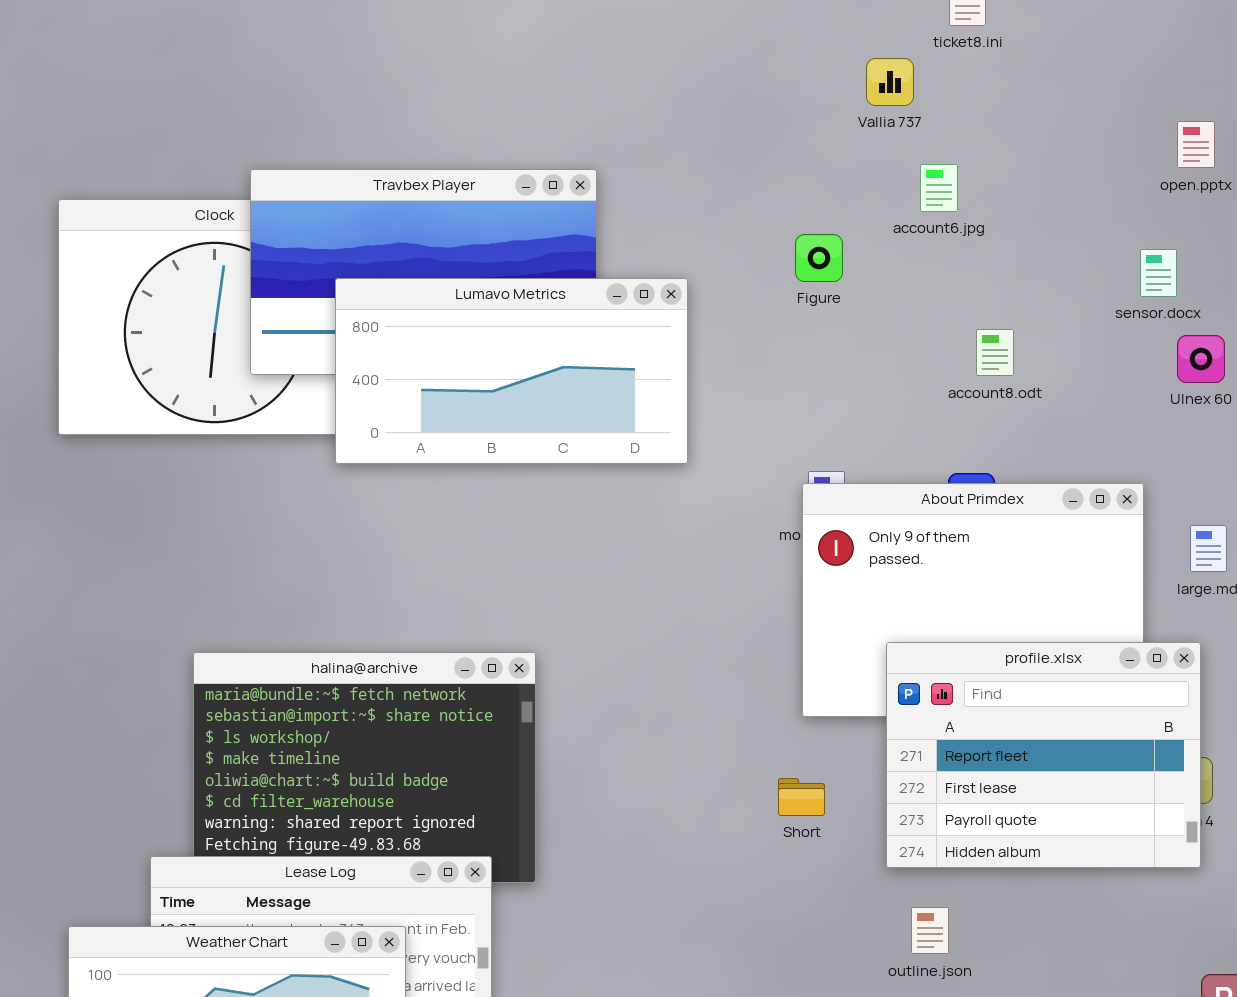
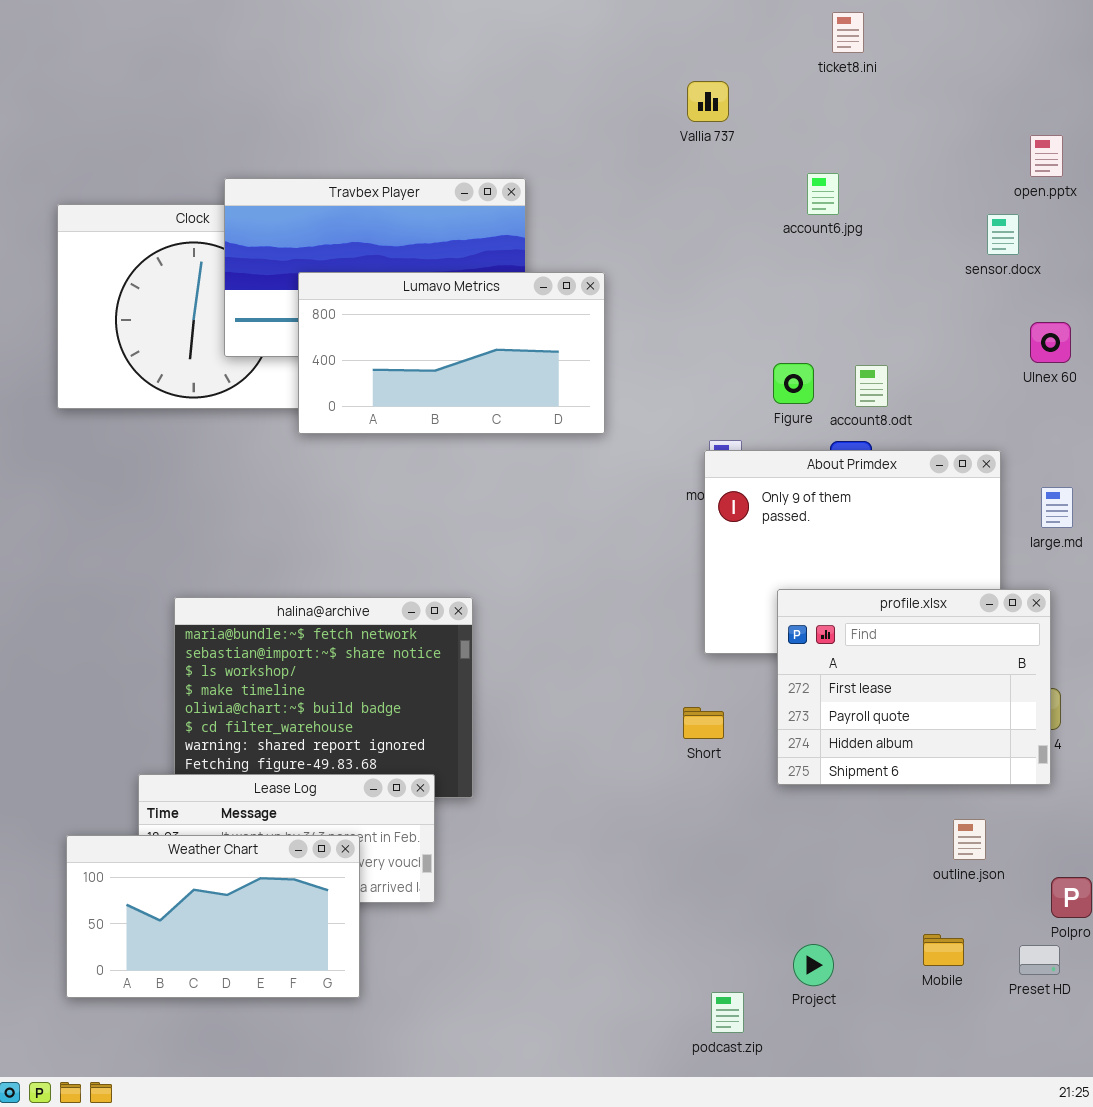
Vallia 737: [866,58,914,106] -> [687,81,729,122], moved
Figure: [795,234,843,282] -> [773,363,814,404], moved
sensor.docx: [1140,249,1177,297] -> [987,214,1019,255], moved
account8.odt: [976,329,1014,376] -> [855,365,888,407], moved
profile.xlsx: [886,642,1201,868] -> [777,589,1051,785], scrolled down 1 row
outline.json: [911,907,949,954] -> [953,819,986,860], moved

